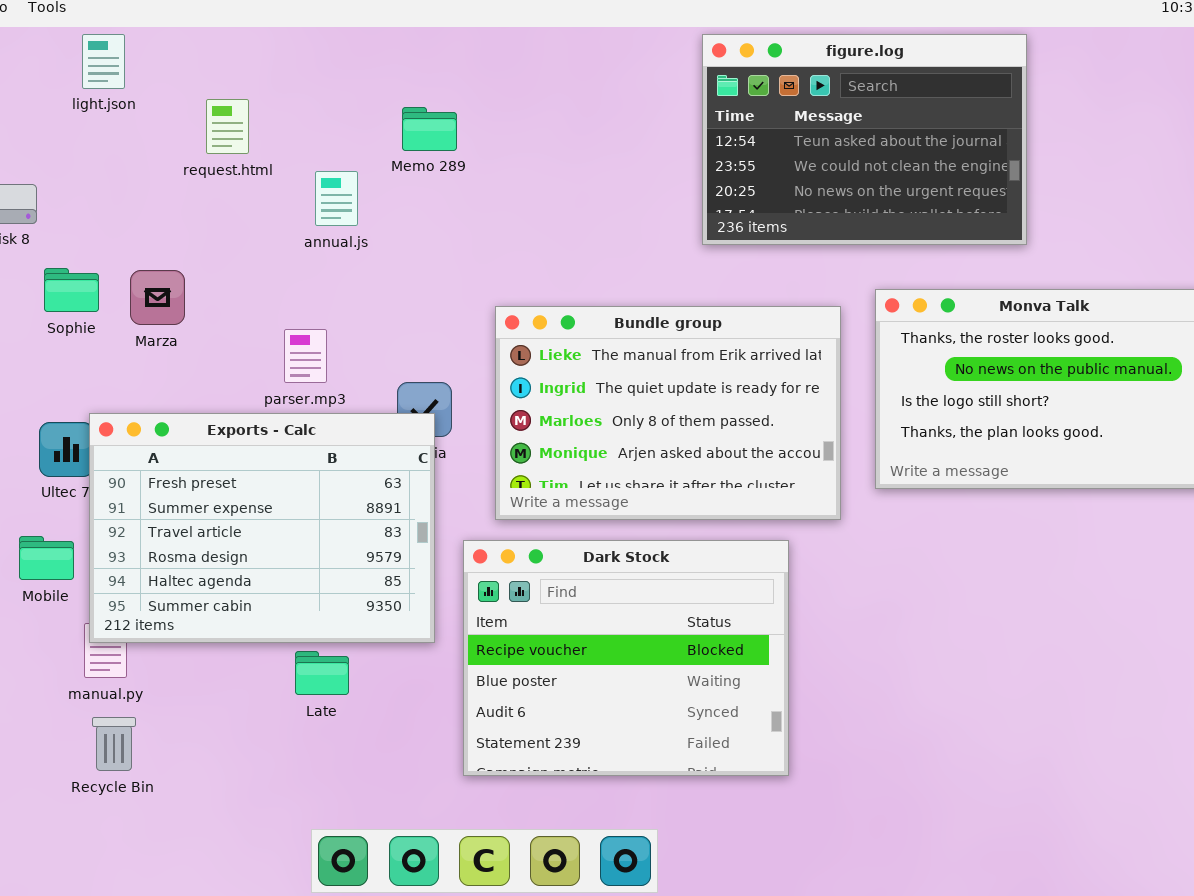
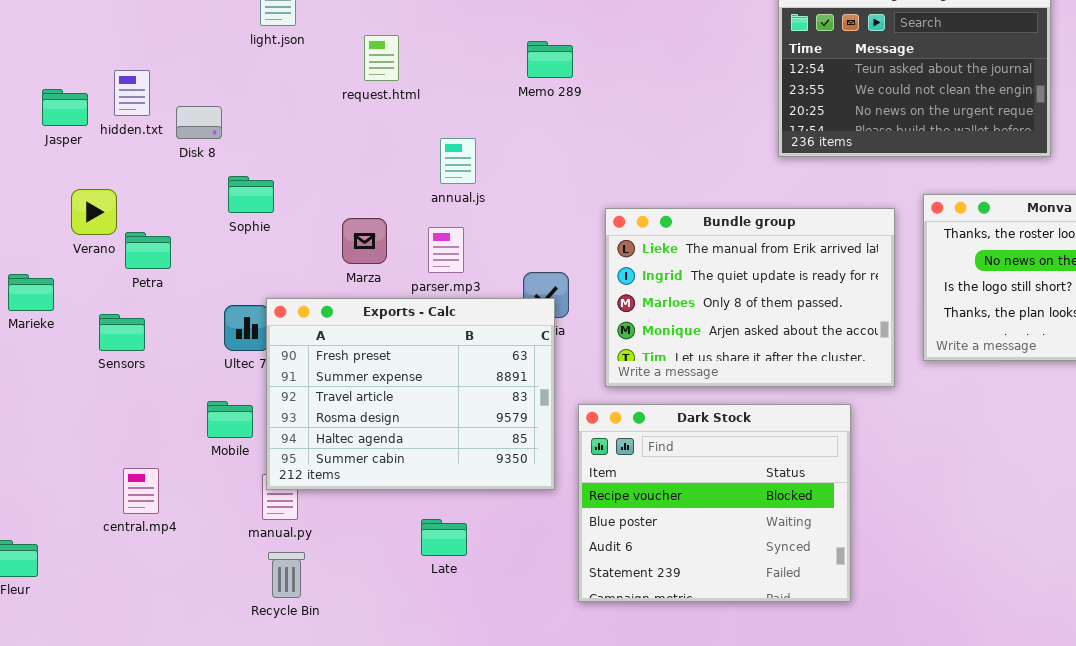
annual.js: [315,171,358,226] -> [440,138,476,184], moved
Marza: [130,270,185,325] -> [342,218,387,264], moved
Late: [295,651,349,695] -> [421,519,467,556], moved

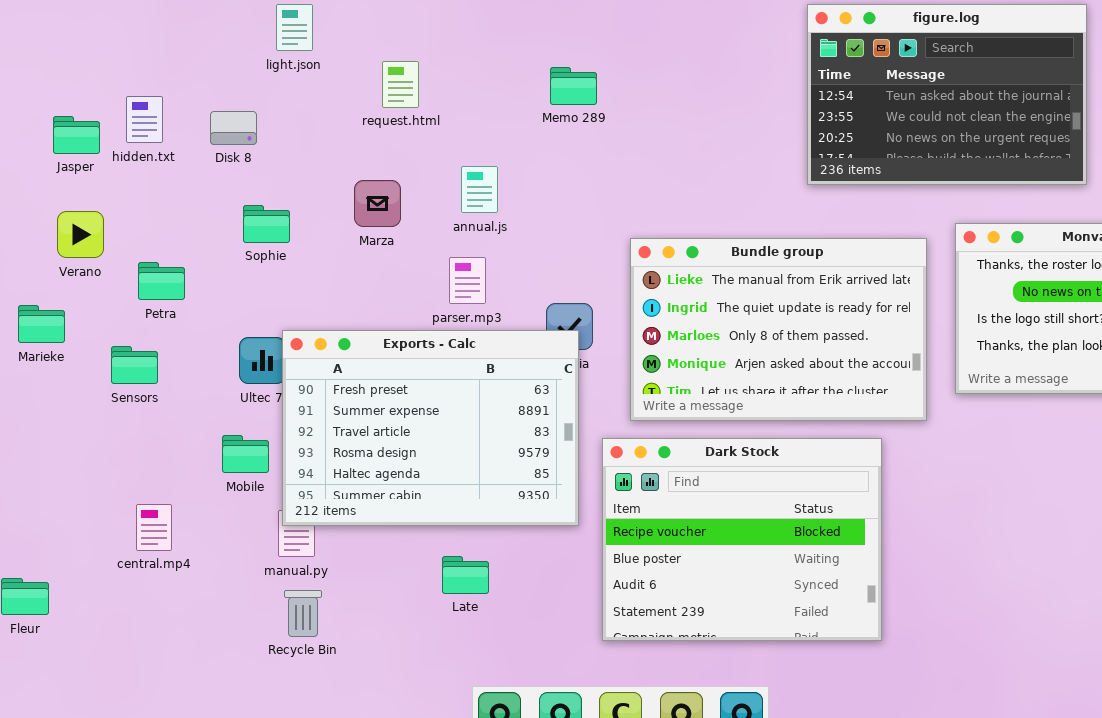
Disk 8: [176,106,222,139] -> [210,111,257,145], moved
Verano: [71,189,117,235] -> [57,211,104,258], moved
Marza: [342,218,387,264] -> [354,180,401,227], moved

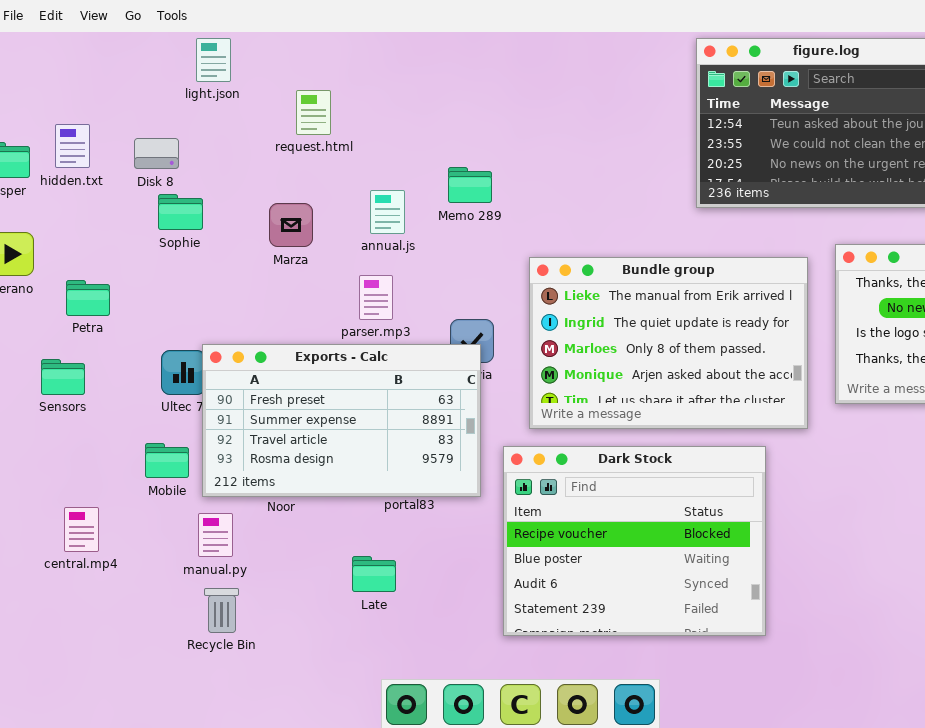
Memo 289: [550,67,597,105] -> [448,167,492,203], moved
Sophie: [243,205,290,243] -> [158,194,203,230], moved
Exports - Calc: [282,330,579,526] -> [202,344,481,497], resized

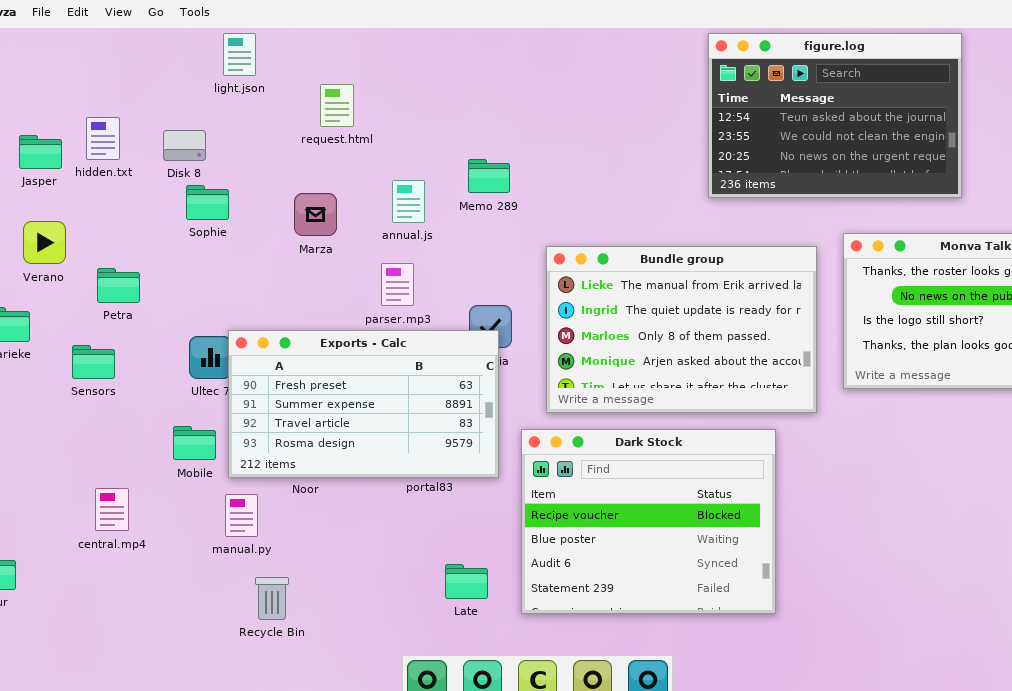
Late: [352,556,396,592] -> [445,564,488,599], moved
Recycle Bin: [204,588,239,633] -> [255,577,289,620], moved

